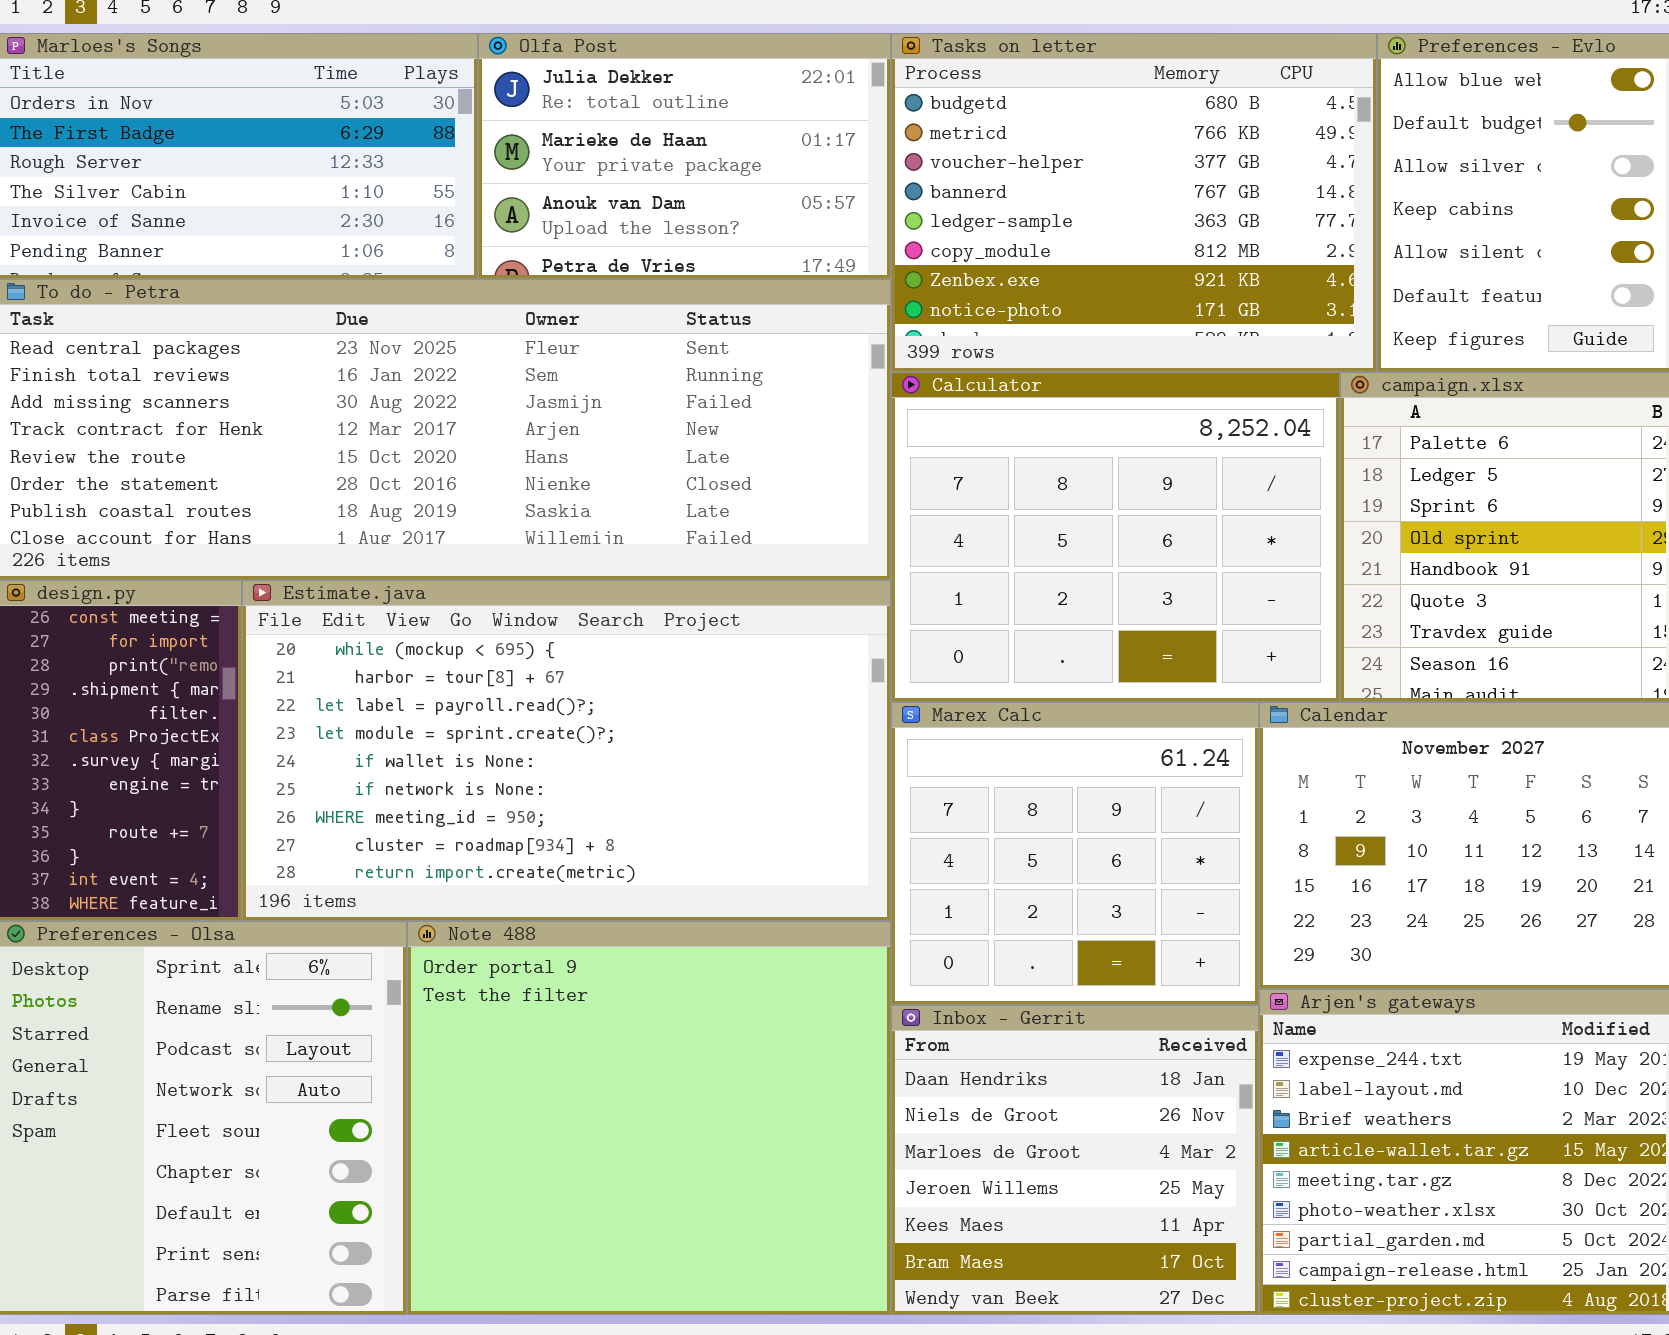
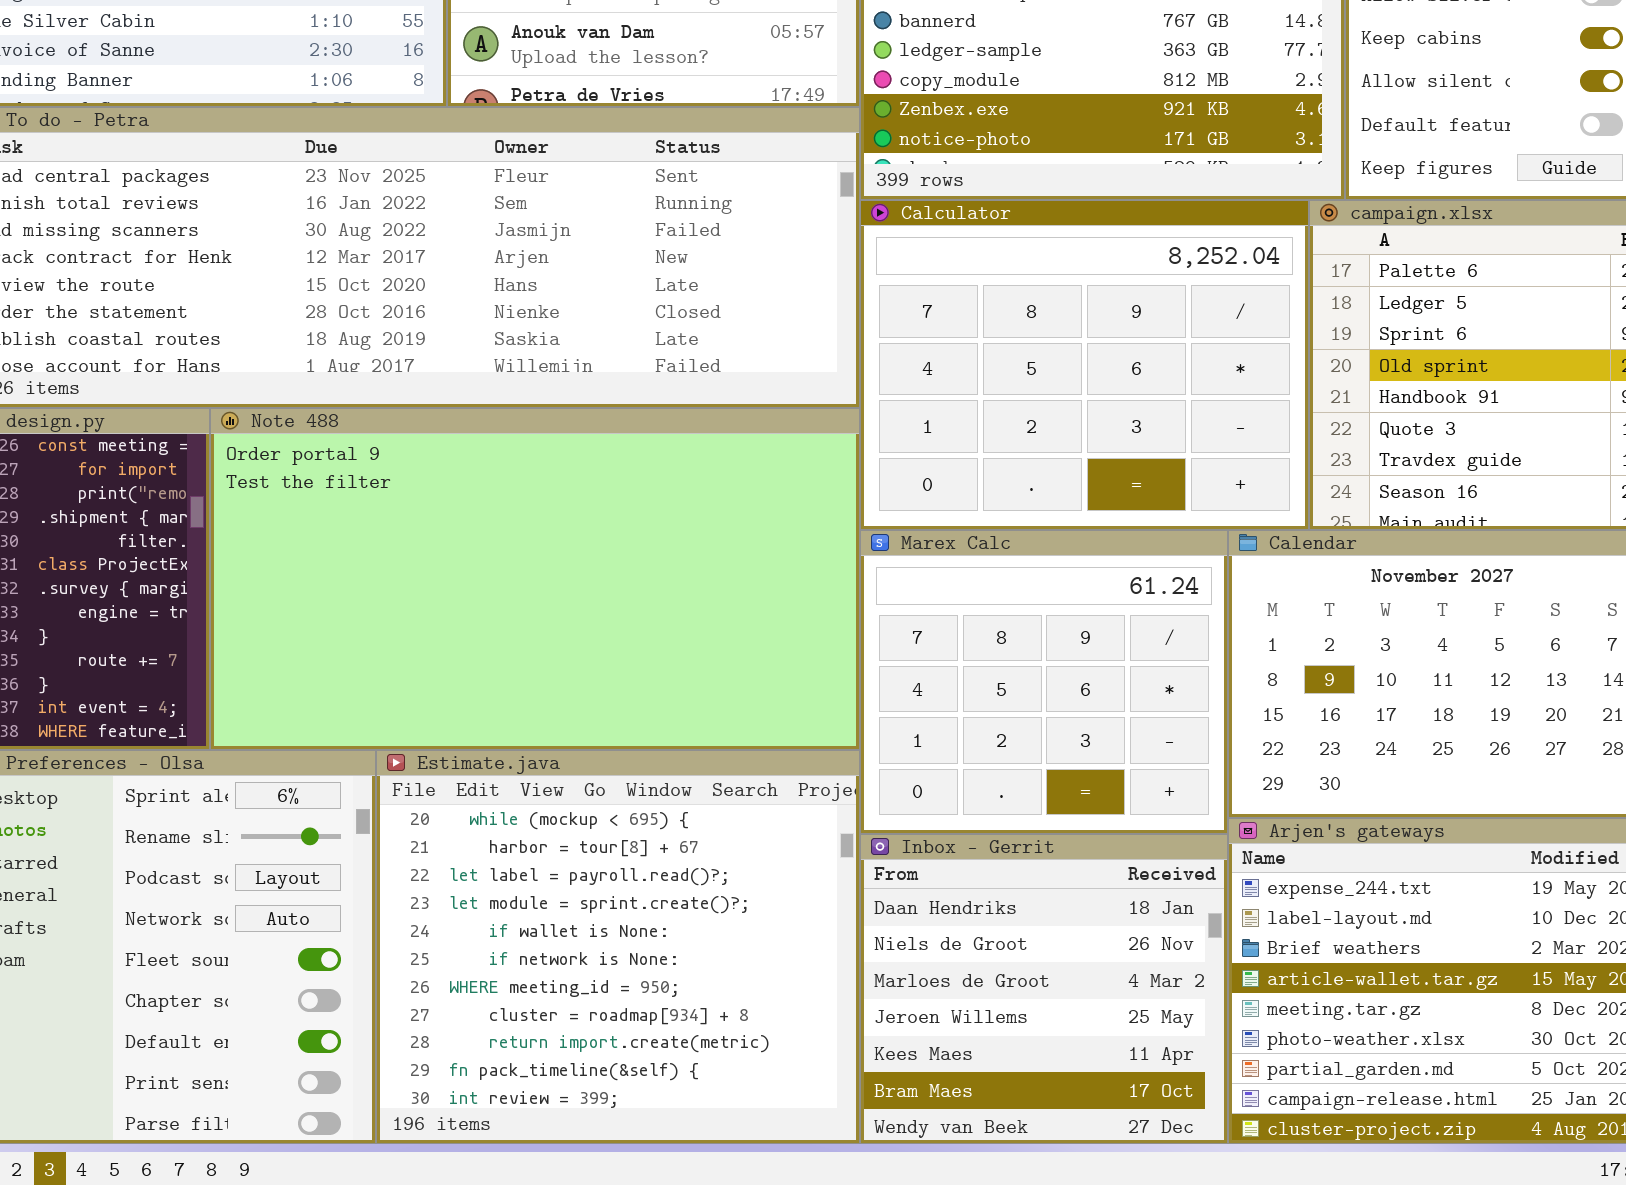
Estimate.java: [242,580,891,921] -> [376,750,860,1144], moved, resized
Note 488: [407,921,891,1315] -> [210,408,860,750], moved, resized

